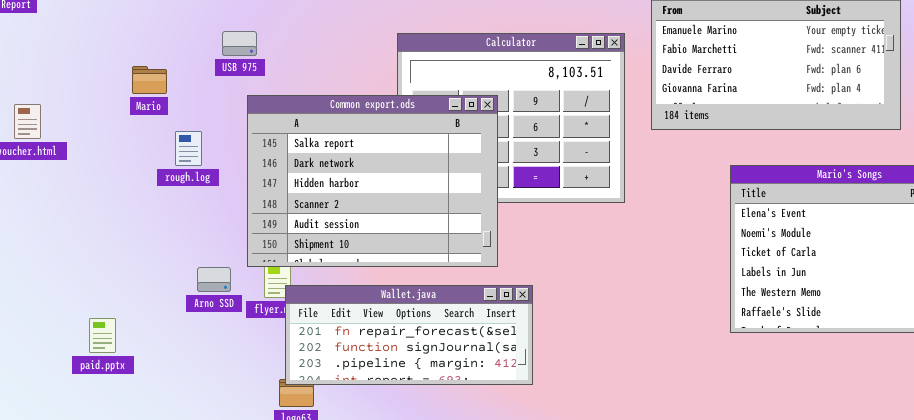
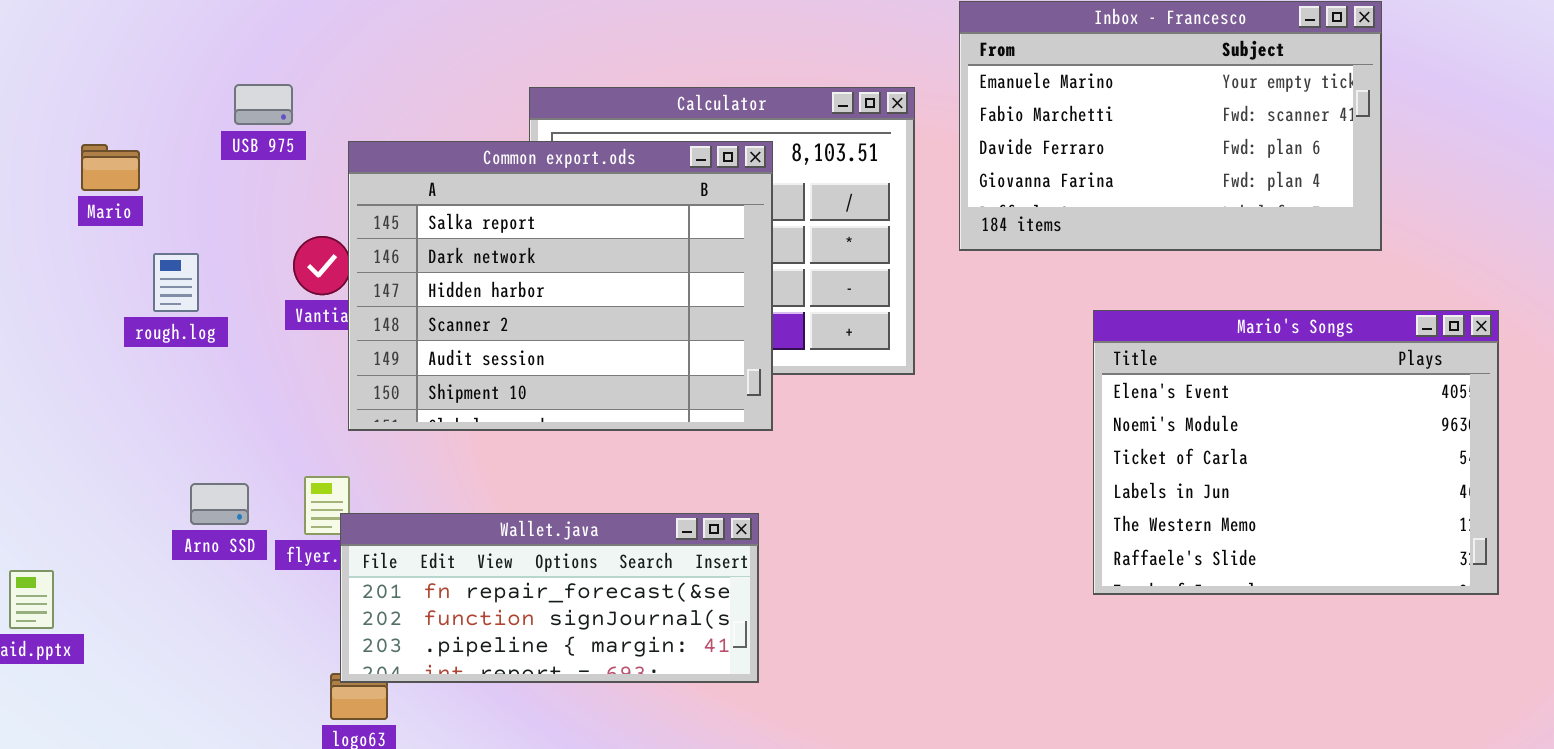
Common export.ods: [247,95,498,267] -> [348,141,773,431], moved

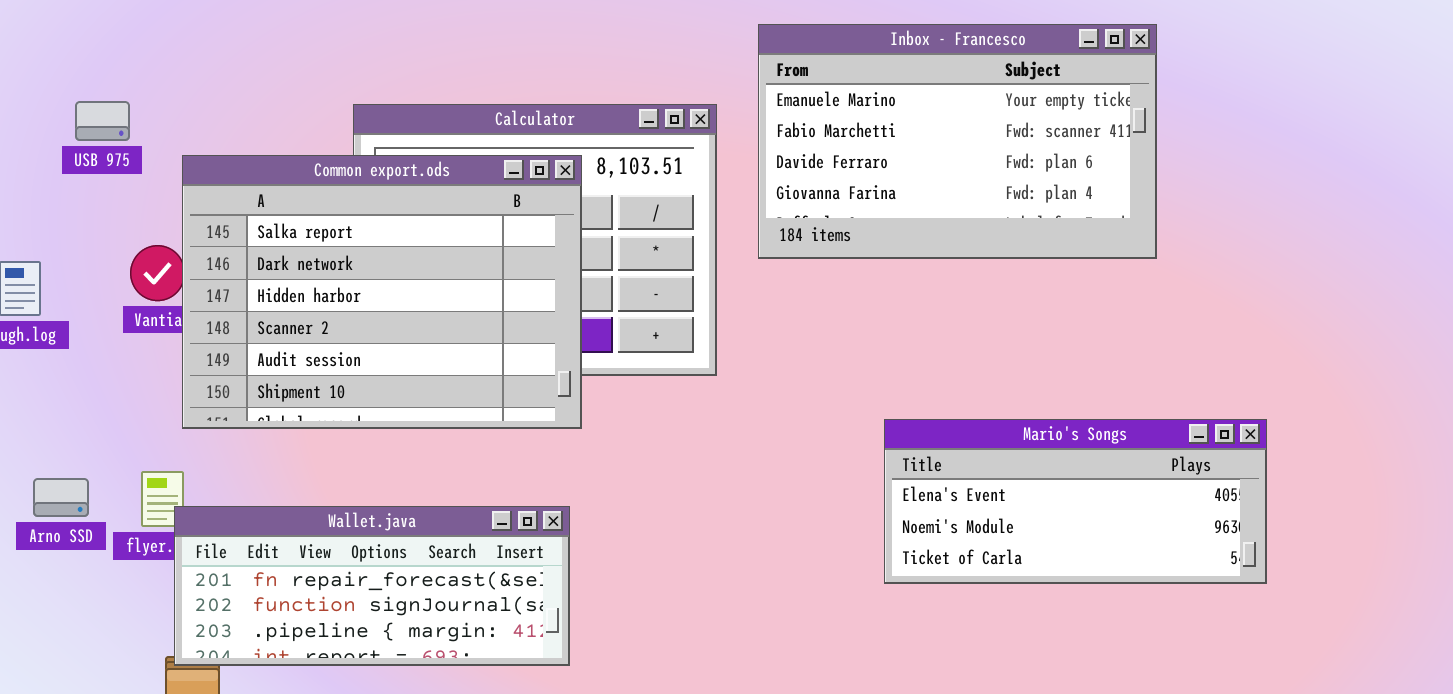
Mario's Songs: [1093,310,1499,595] -> [884,419,1267,584], resized

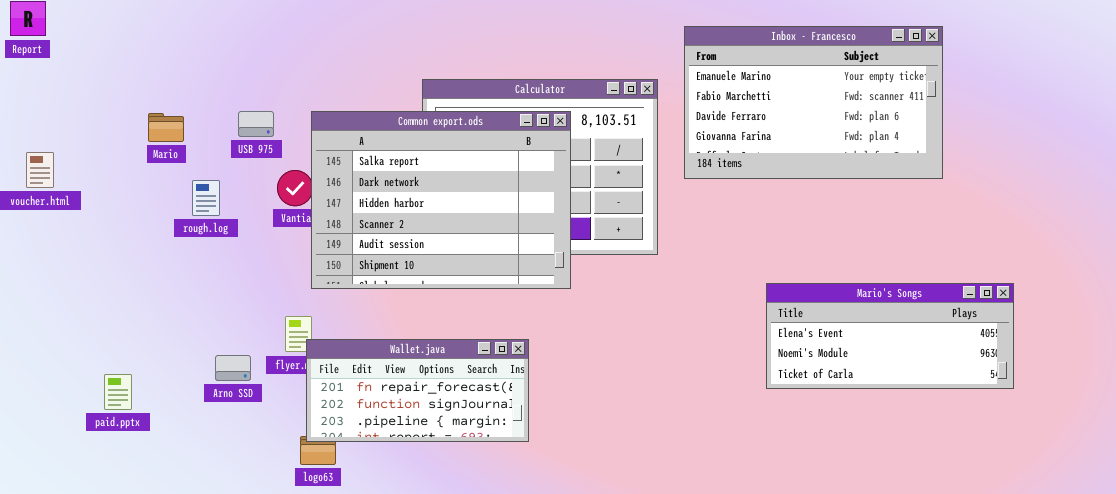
USB 975: [75,101,130,141] -> [238,111,274,137], moved
Arno SSD: [33,478,89,517] -> [215,355,251,381], moved
Wallet.java: [174,506,570,666] -> [306,339,529,442], resized

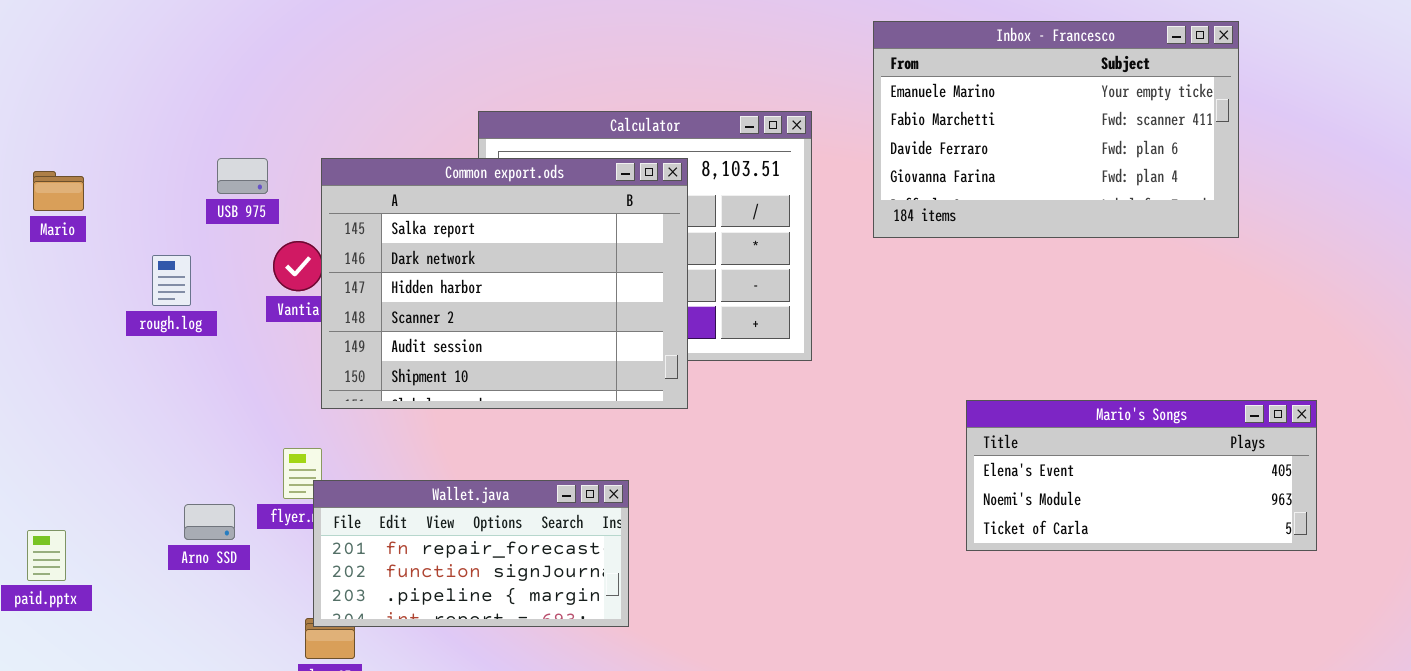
Inbox - Francesco: [684,26,943,179] -> [873,21,1239,238], moved
Mario: [148,113,184,142] -> [33,171,84,211], moved

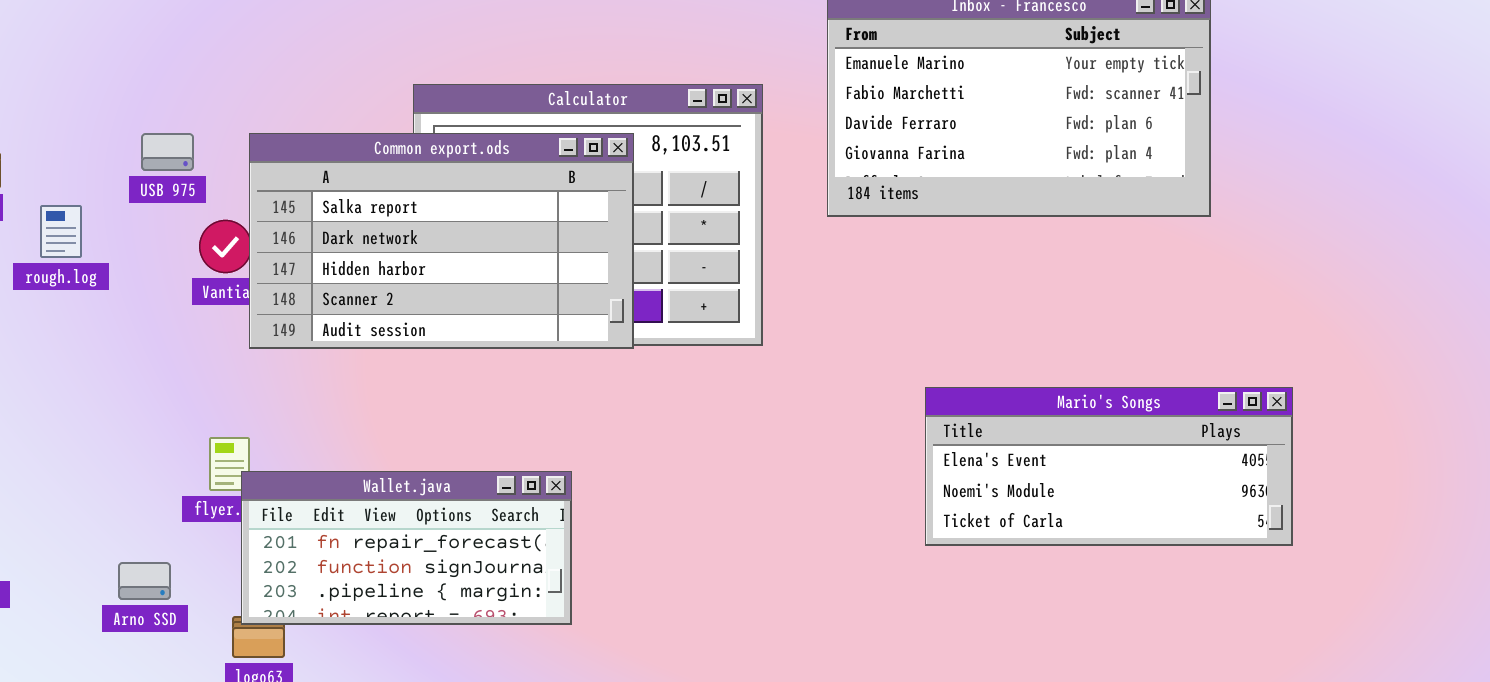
Common export.ods: [321,158,688,409] -> [249,133,634,349], resized
rough.log: [152,255,191,306] -> [40,205,82,258], moved
Arno SSD: [184,504,235,540] -> [118,562,171,600], moved

